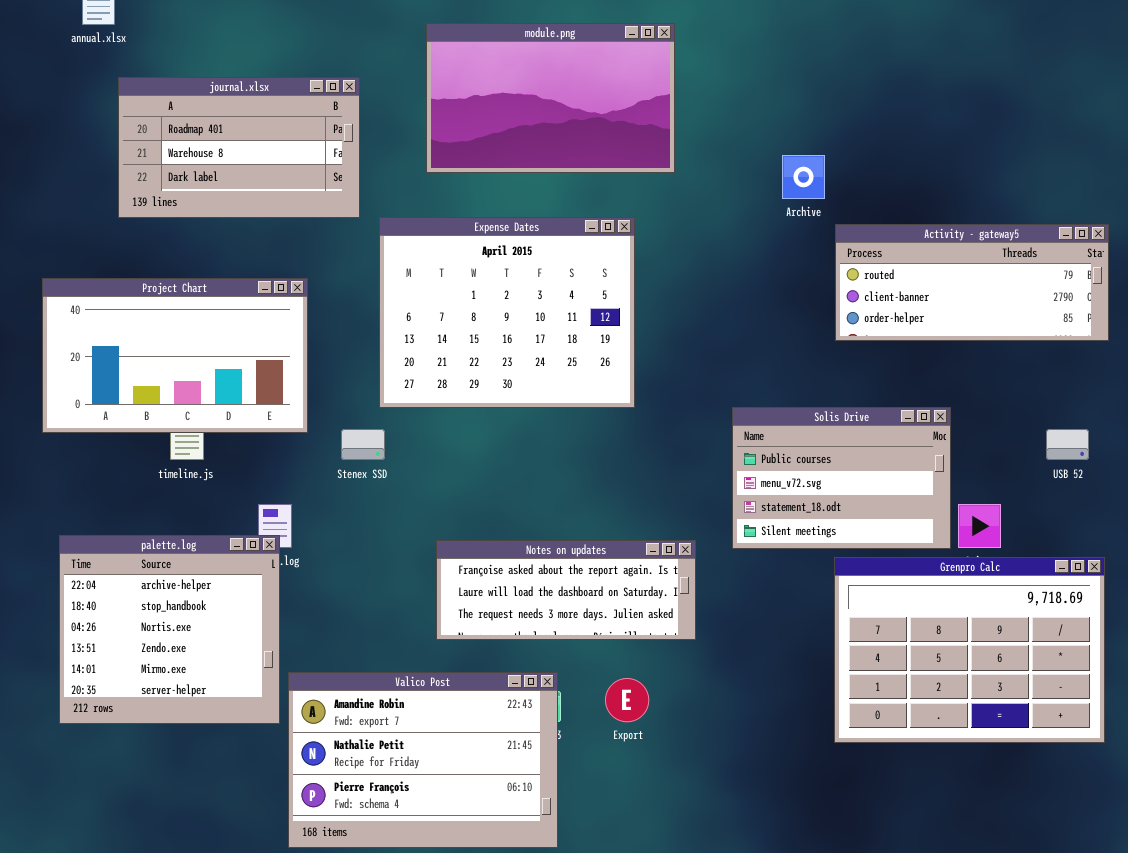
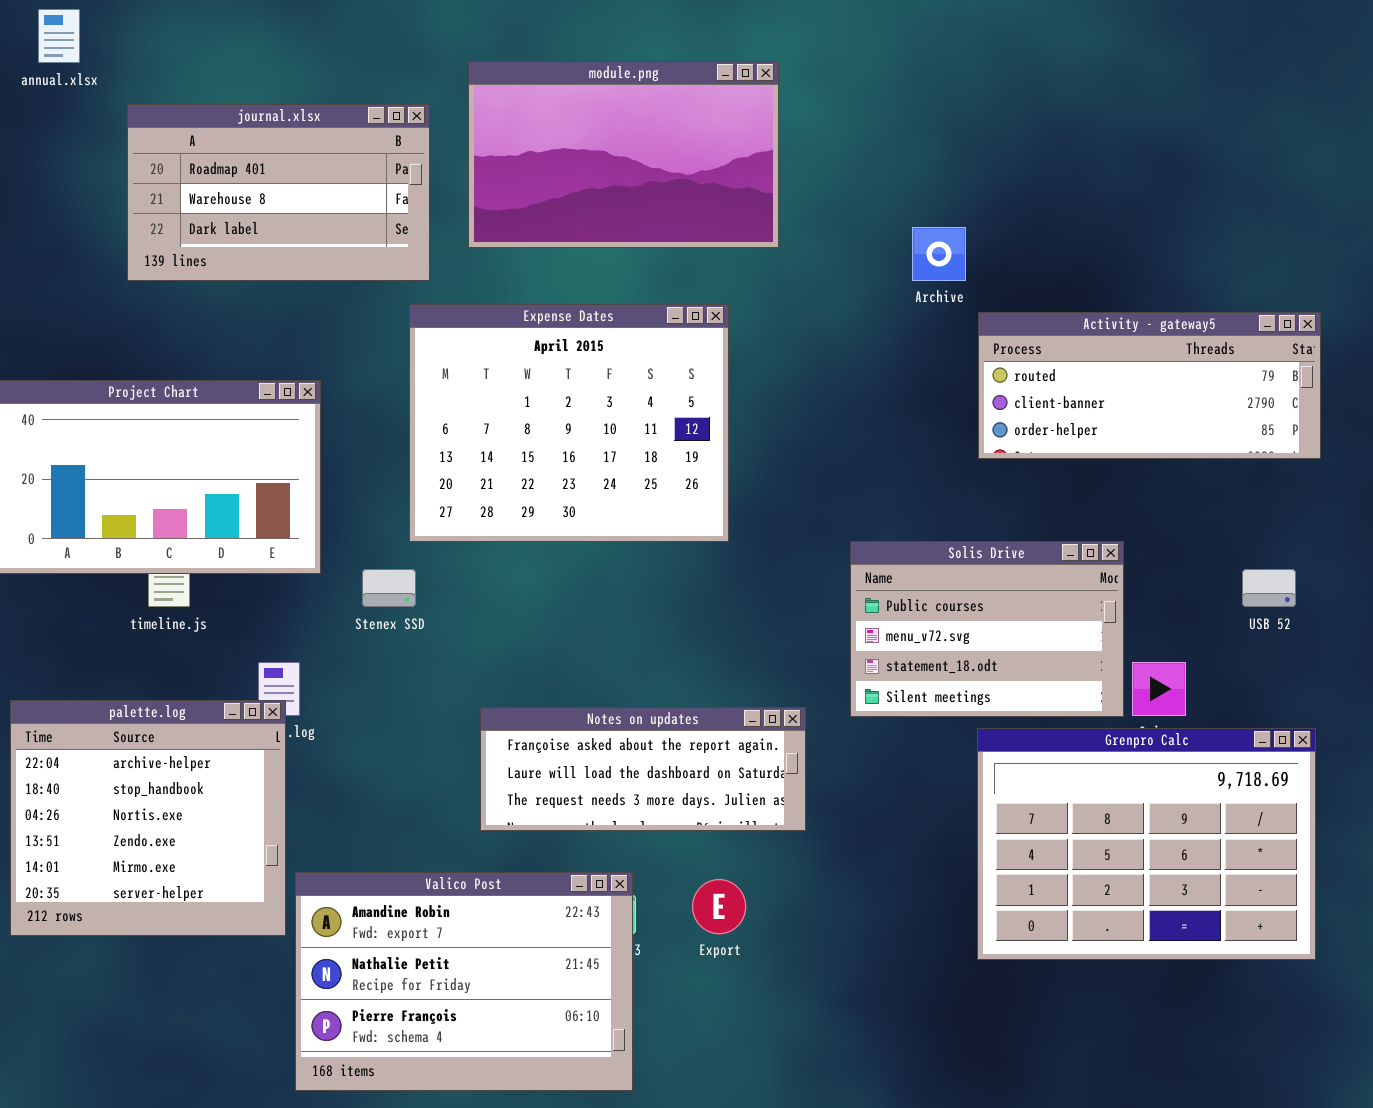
journal.xlsx: [118,77,360,218] -> [127,104,430,281], moved

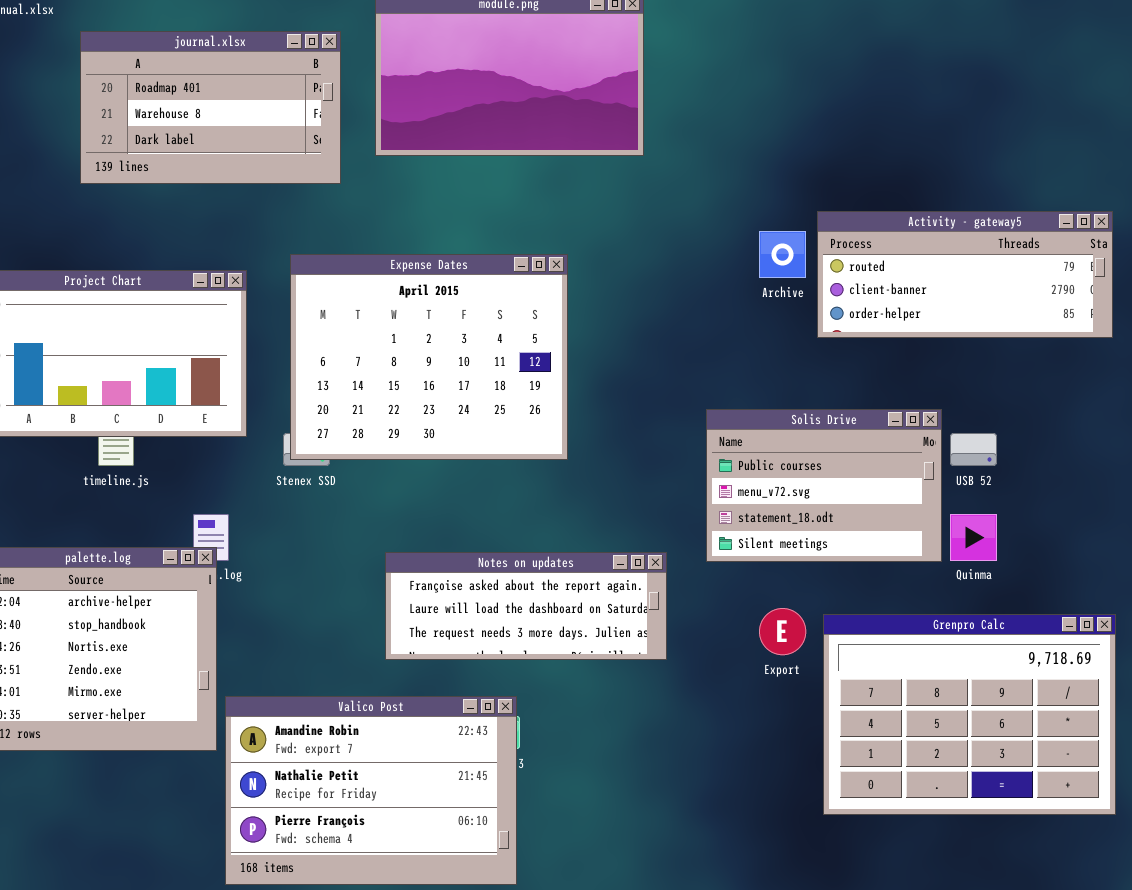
Archive: [912,227,966,281] -> [759,231,806,278], moved
Expense Dates: [409,304,729,542] -> [290,254,568,460], moved
USB 52: [1242,569,1296,607] -> [950,433,997,466], moved
Grenpro Calc: [977,728,1316,960] -> [823,614,1116,815], moved
Export: [692,879,746,934] -> [759,608,806,655], moved

